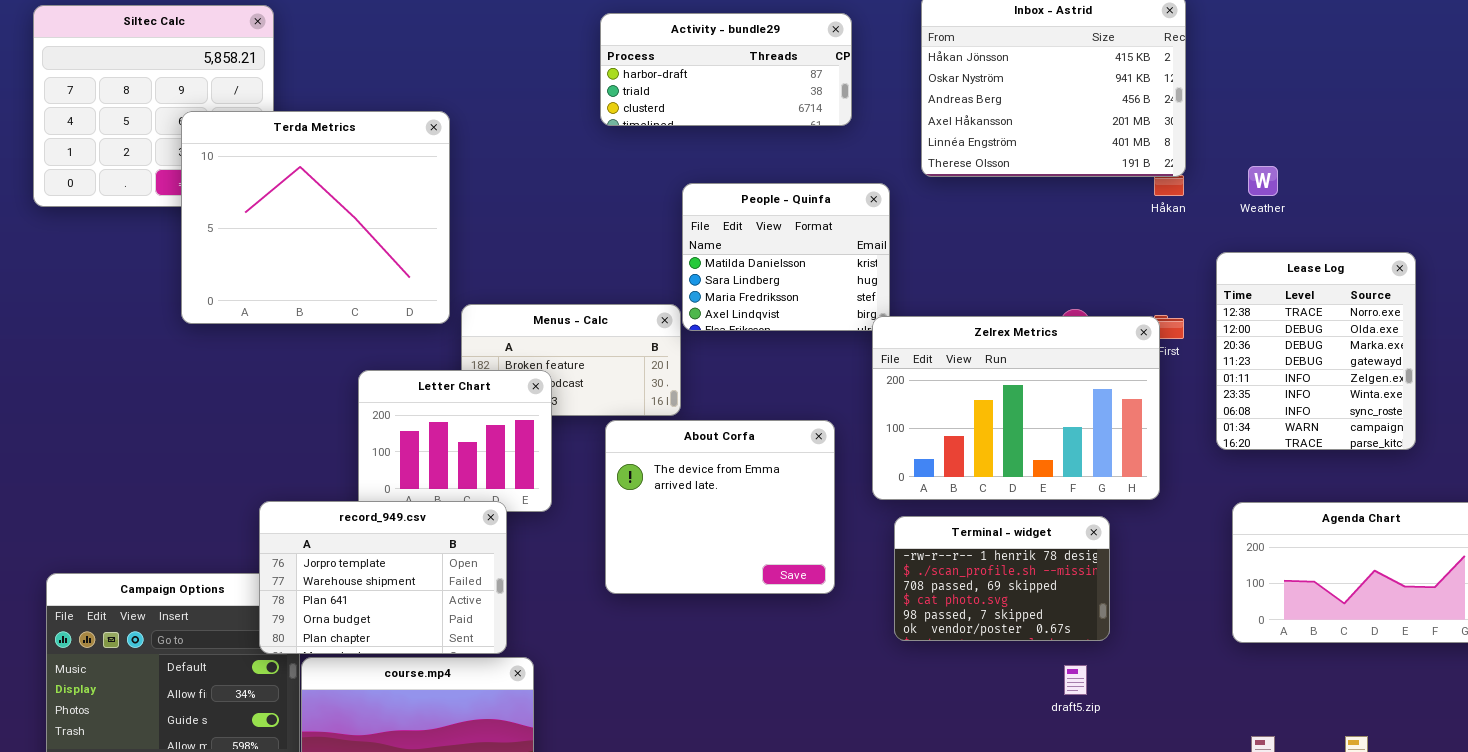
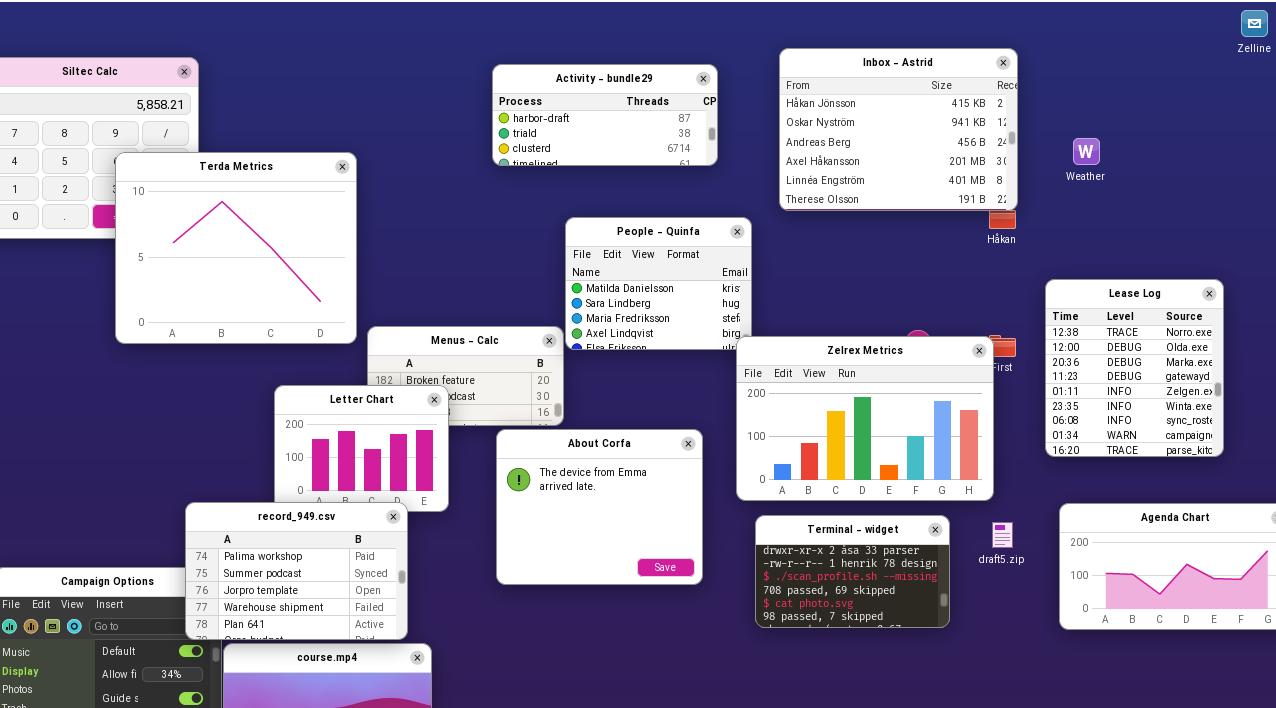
Weather: [1248,166,1278,196] -> [1073,138,1100,165], moved
record_949.csv: [259,501,507,654] -> [185,502,408,640], scrolled up 2 rows
Terminal - widget: [894,516,1110,641] -> [755,515,950,628], scrolled up 1 row
draft5.zip: [1064,665,1087,695] -> [992,522,1013,548], moved

